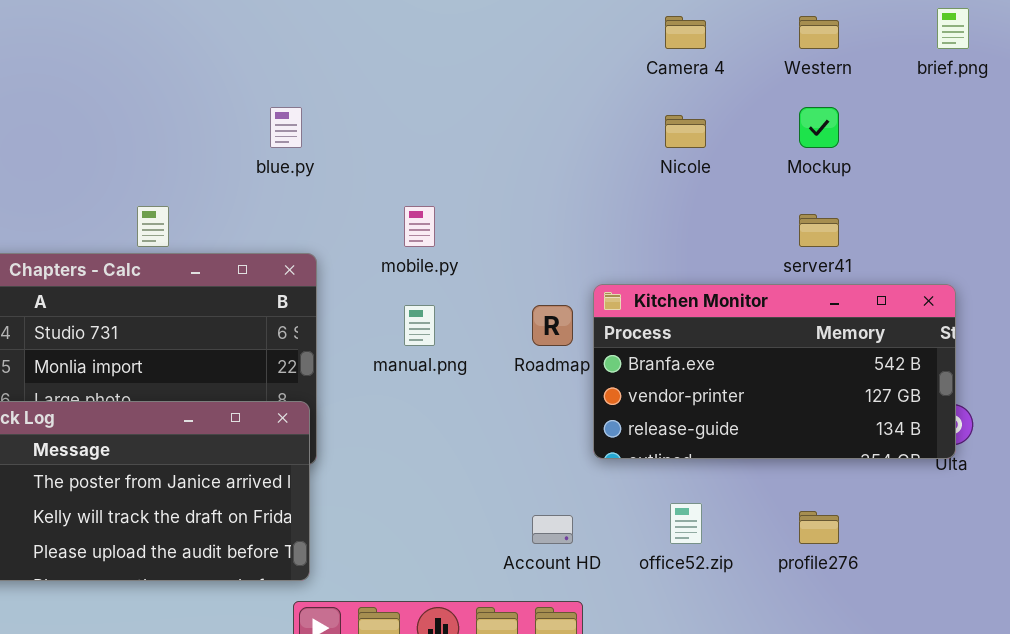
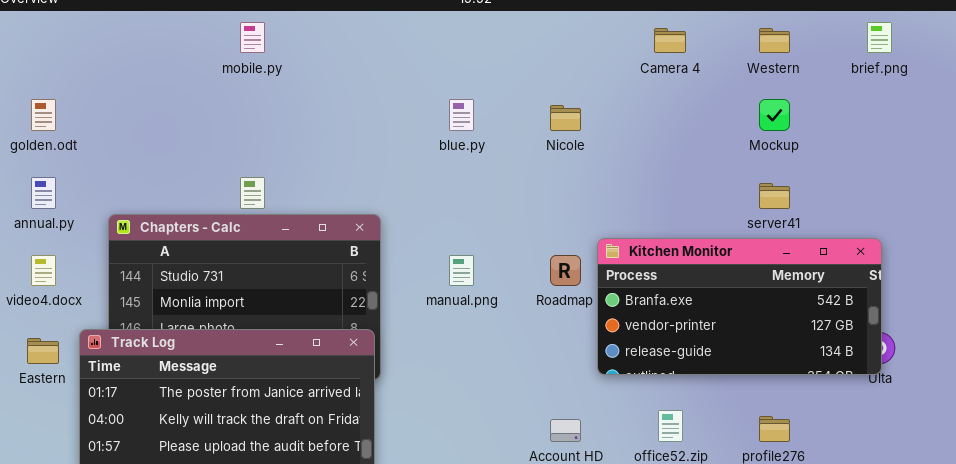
blue.py: [270,107,302,148] -> [449,99,474,131], moved
Nicole: [665,115,706,148] -> [550,105,581,131], moved
mobile.py: [404,206,435,247] -> [240,22,265,53], moved

